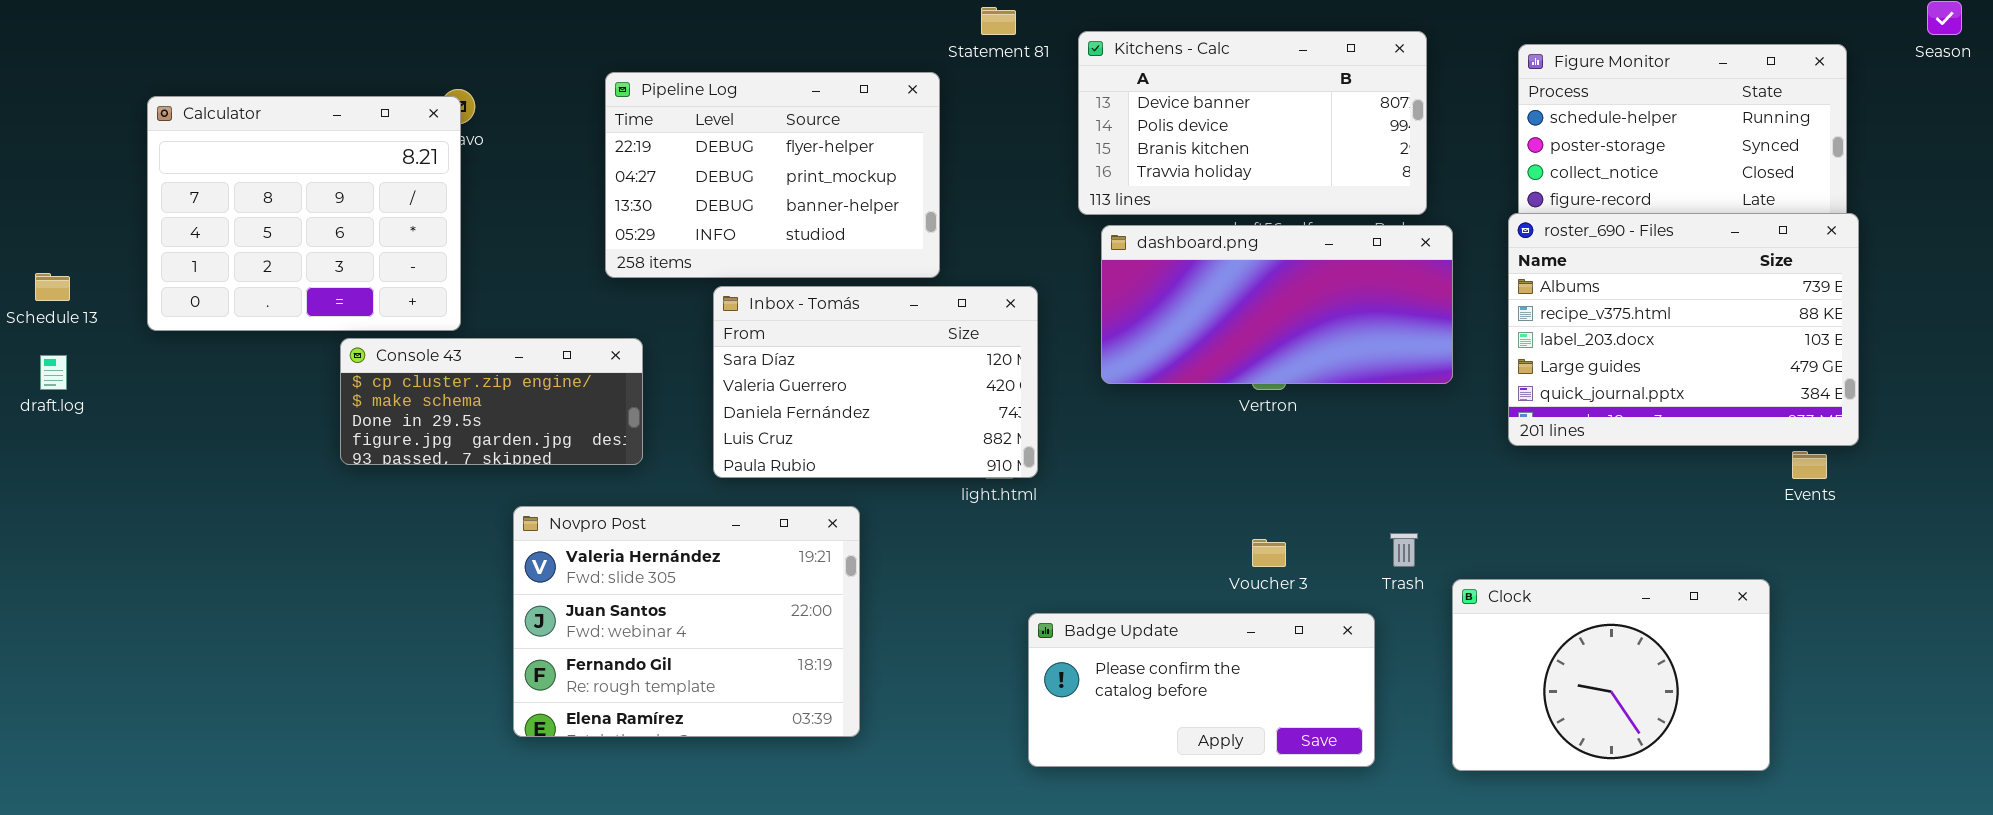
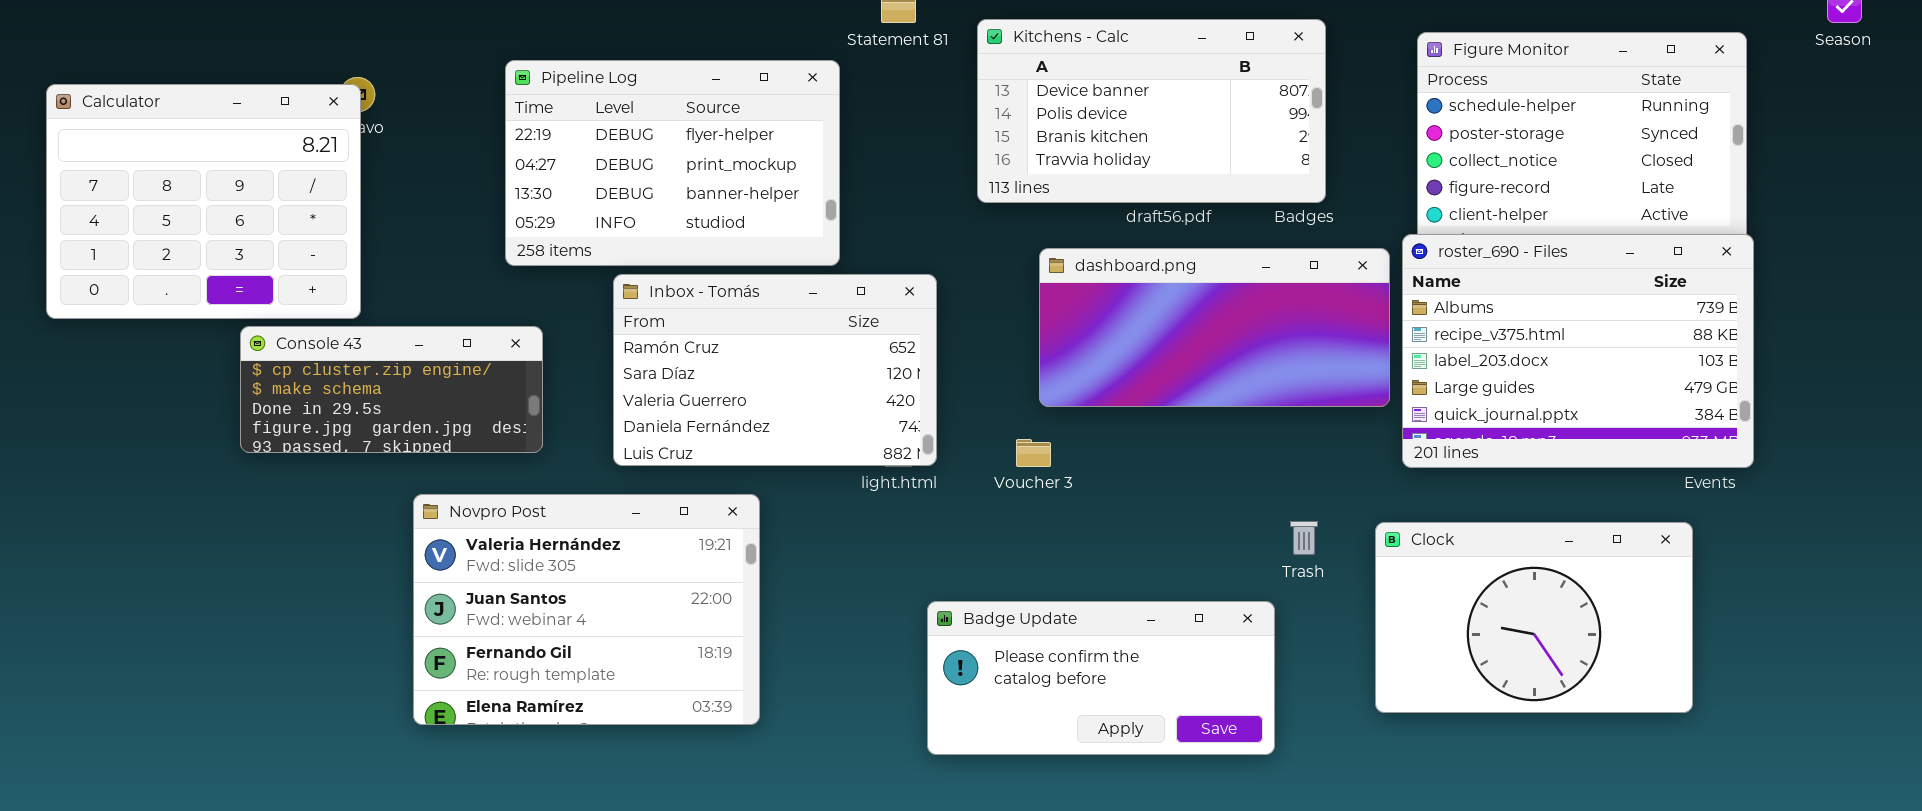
roster_690 - Files: [1508,213,1859,446] -> [1402,234,1754,468], moved
dashboard.png: [1101,225,1453,384] -> [1039,248,1390,407], moved
Inbox - Tomás: [713,286,1038,478] -> [613,274,937,466], scrolled up 1 row
Voucher 3: [1252,539,1286,567] -> [1016,439,1051,467], moved
Clock: [1452,579,1770,771] -> [1375,522,1693,713], moved

